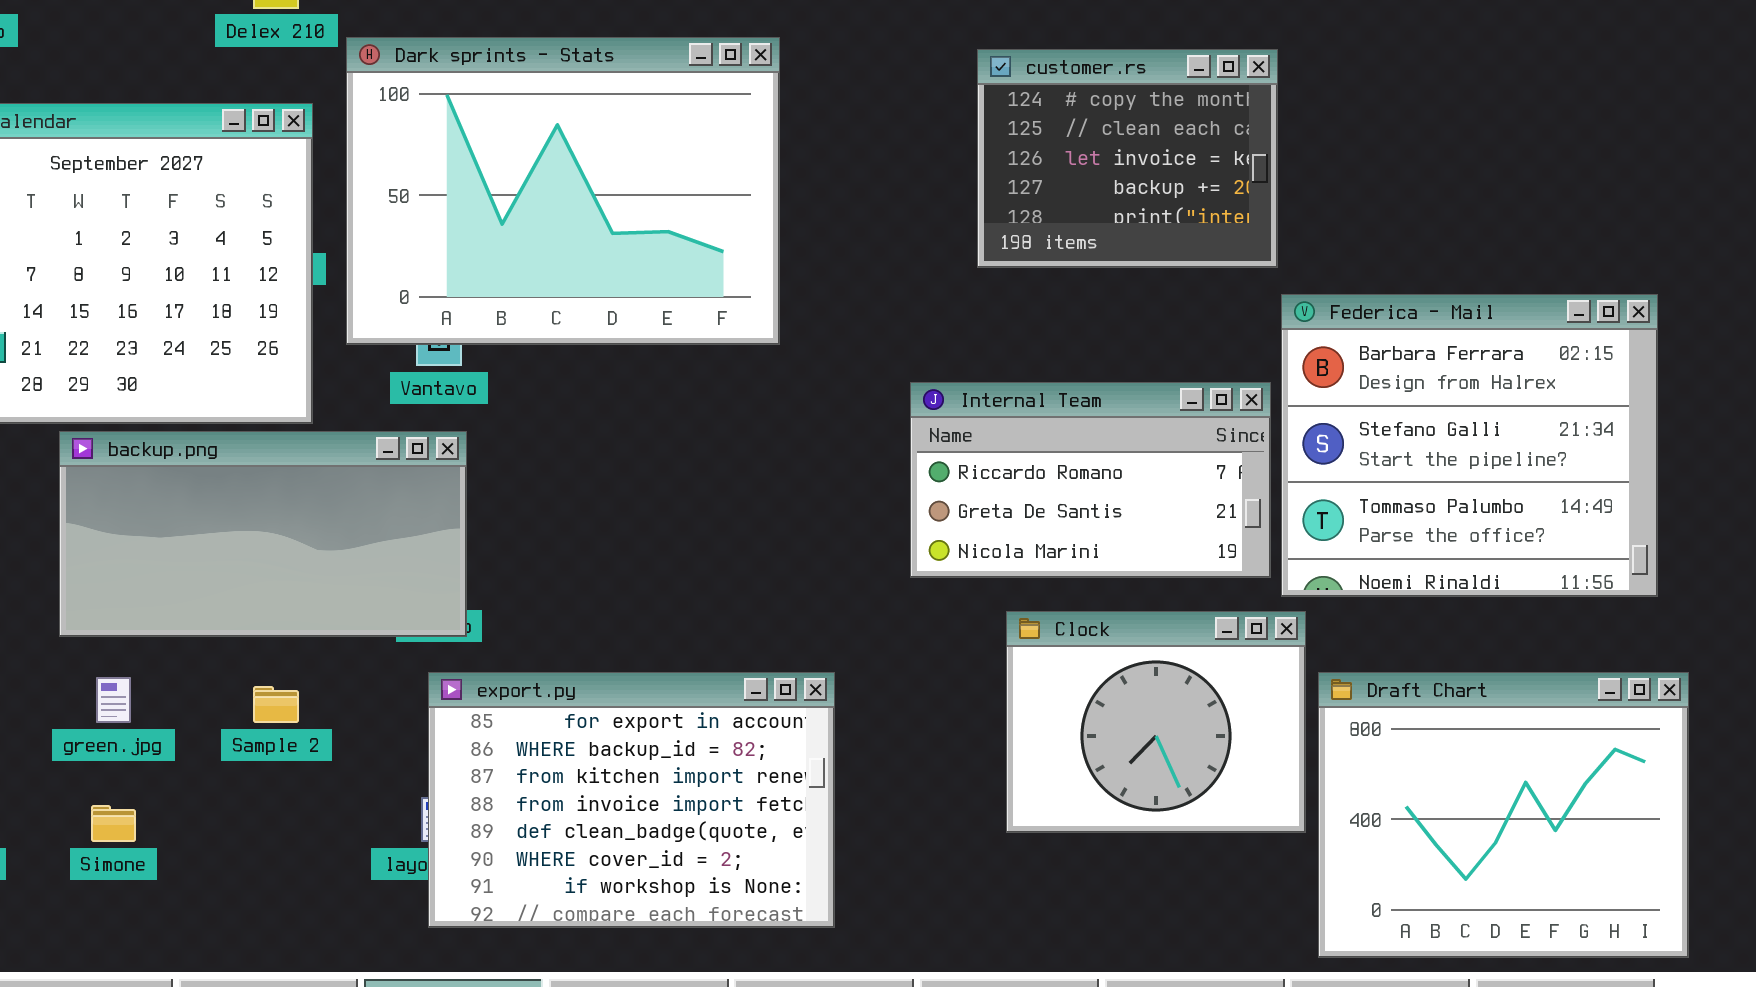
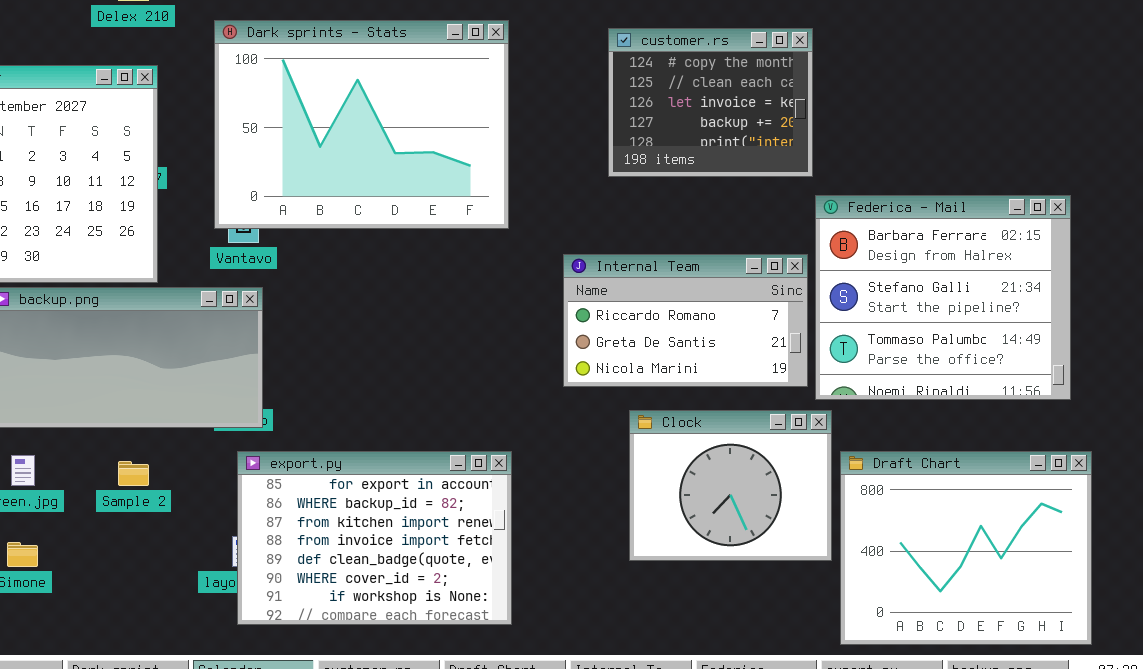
Dark sprints - Stats: [346,37,780,345] -> [214,20,509,229], moved

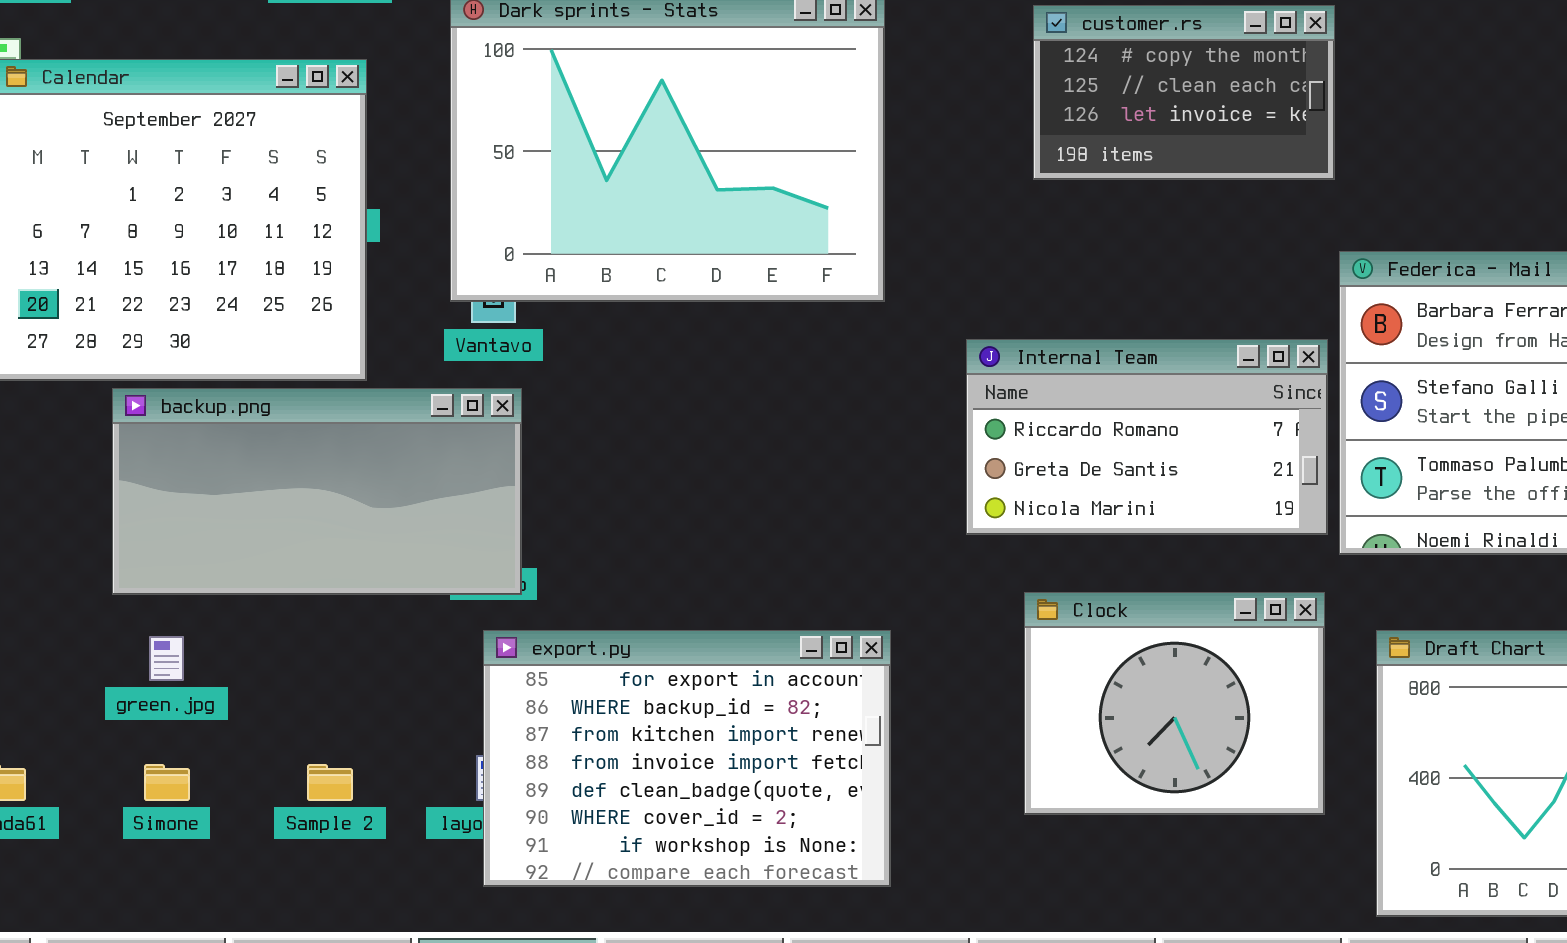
customer.rs: [608,28,813,177] -> [1033,5,1335,180], resized
Clock: [629,410,832,561] -> [1024,592,1325,815], moved
Sample 2: [118,461,149,486] -> [307,764,353,801], moved

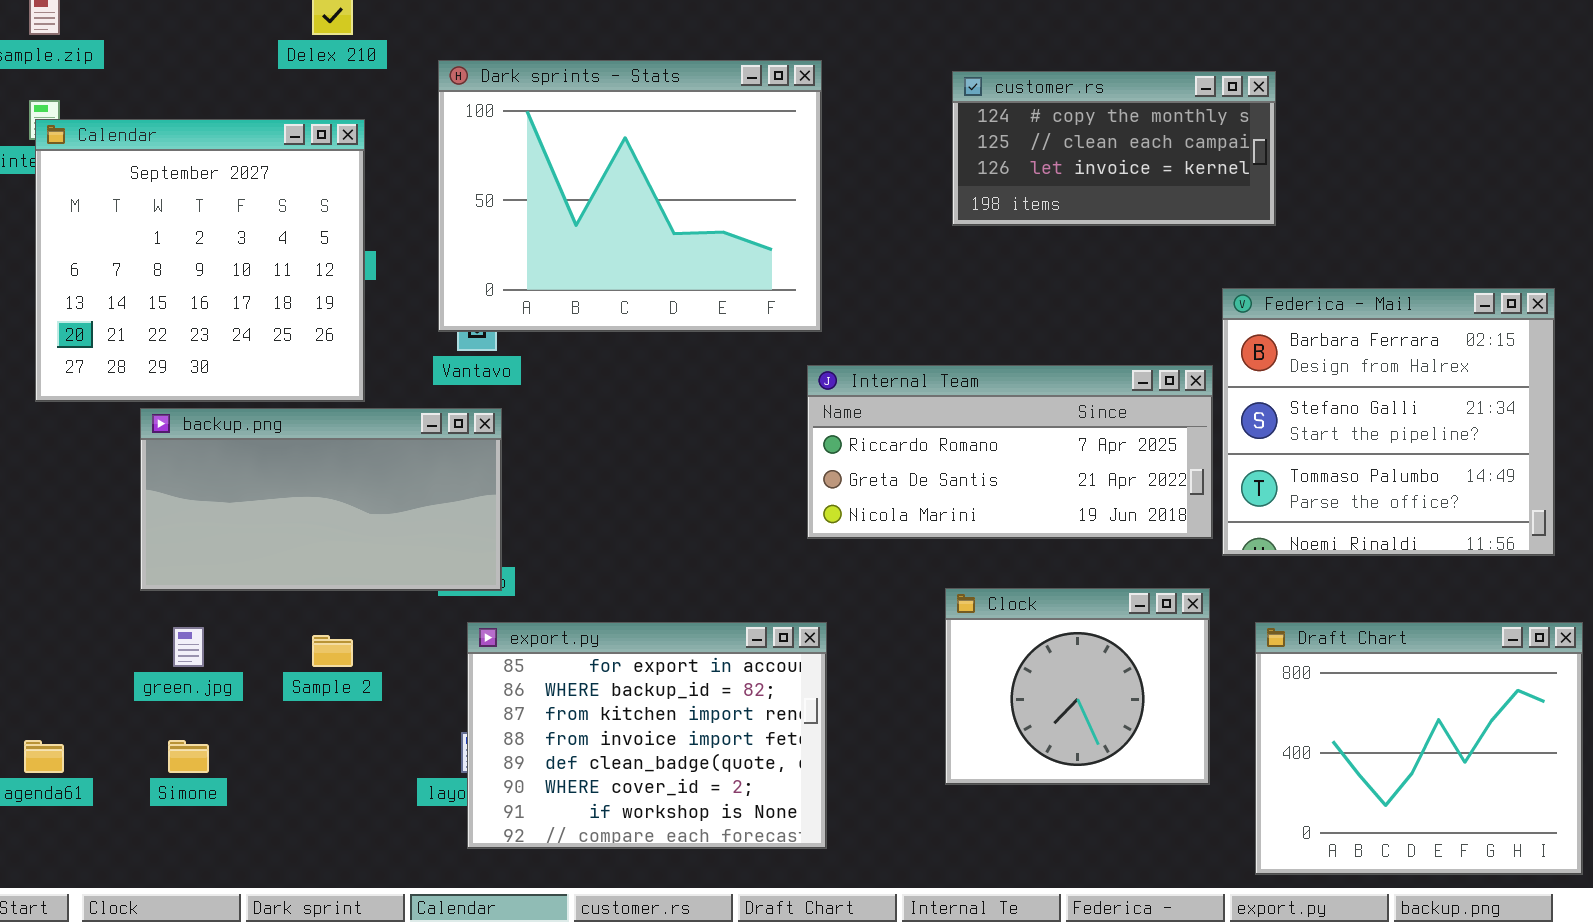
customer.rs: [1033,5,1335,180] -> [952,71,1276,226], resized
Internal Team: [966,339,1328,535] -> [807,365,1213,539], resized
Sample 2: [307,764,353,801] -> [312,635,353,667], moved

